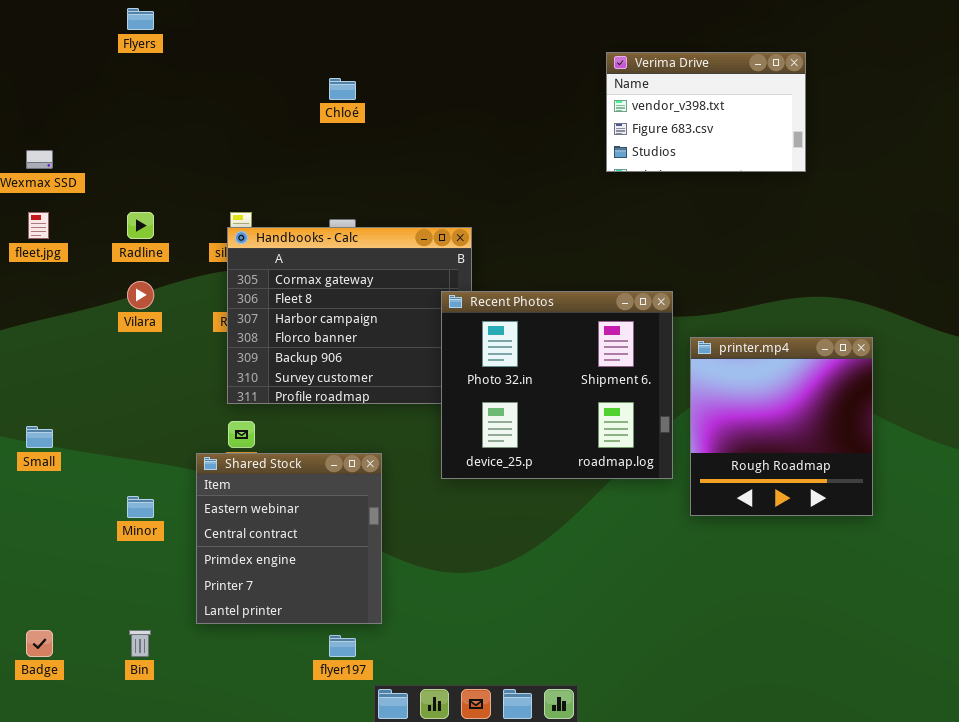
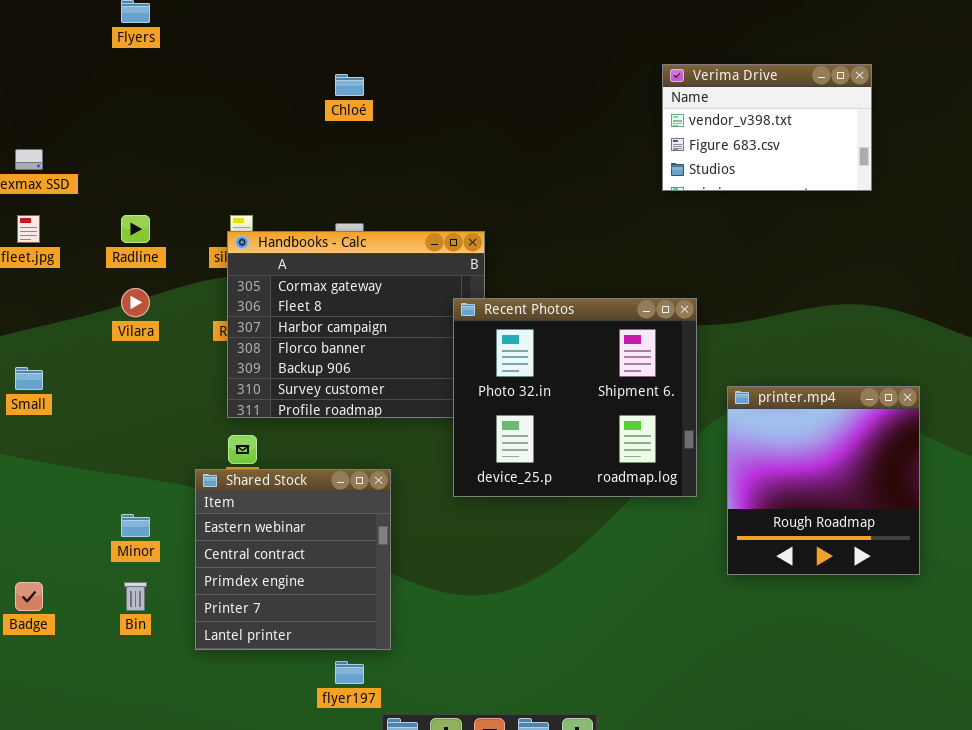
Verima Drive: [606,52,806,172] -> [662,64,872,191], moved
printer.mp4: [690,337,873,516] -> [727,386,920,575], moved
Small: [26,426,53,448] -> [15,367,43,390], moved
Badge: [26,630,53,657] -> [15,582,43,611], moved
Bin: [129,630,151,657] -> [124,582,147,611], moved

